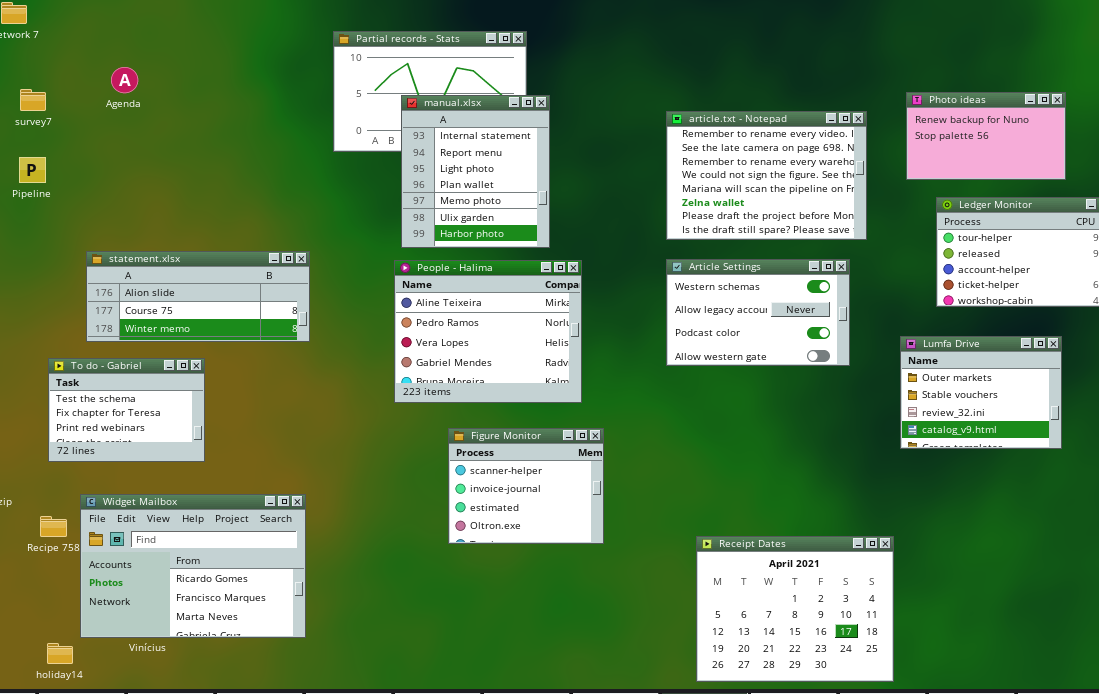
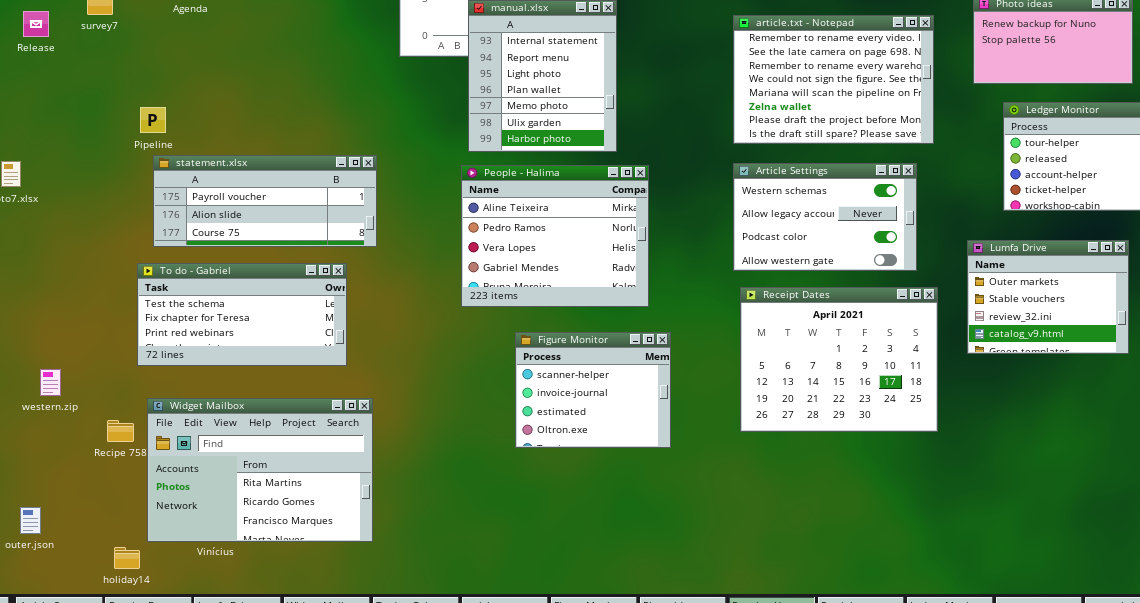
Pipeline: [19,157,46,183] -> [140,107,166,133], moved
statement.xlsx: [86,251,310,342] -> [153,155,377,247], scrolled up 1 row
To do - Gabriel: [48,358,205,462] -> [137,263,347,366], moved, resized
Widget Mailbox: [80,494,306,638] -> [147,398,373,542], scrolled up 1 row
Receipt Dates: [696,536,894,682] -> [740,287,938,432], moved

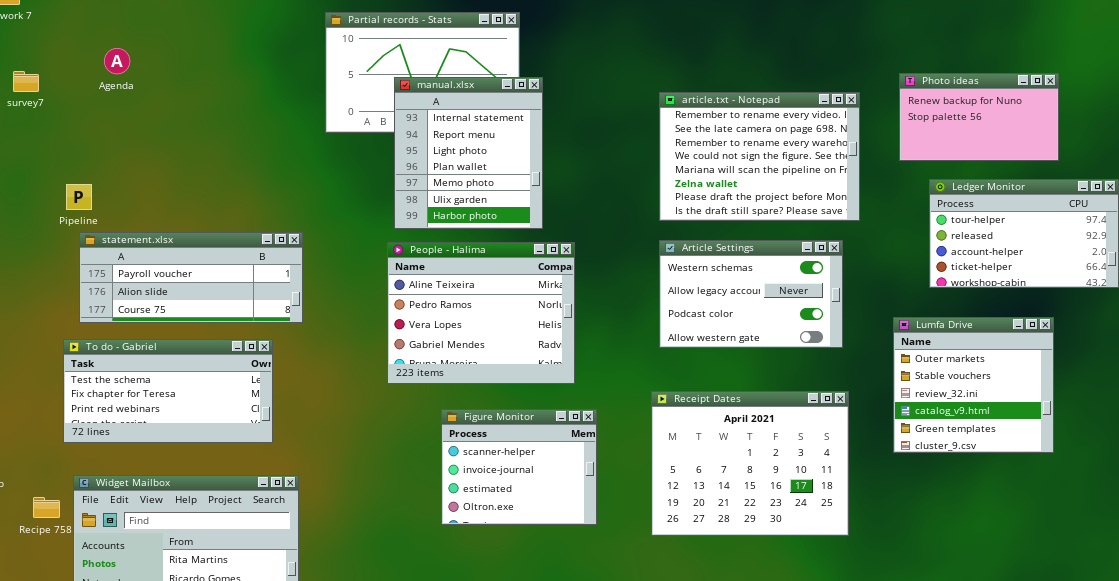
Lumfa Drive: [967,240,1129,354] -> [893,317,1054,453], resized
Receipt Dates: [740,287,938,432] -> [651,391,849,536], moved

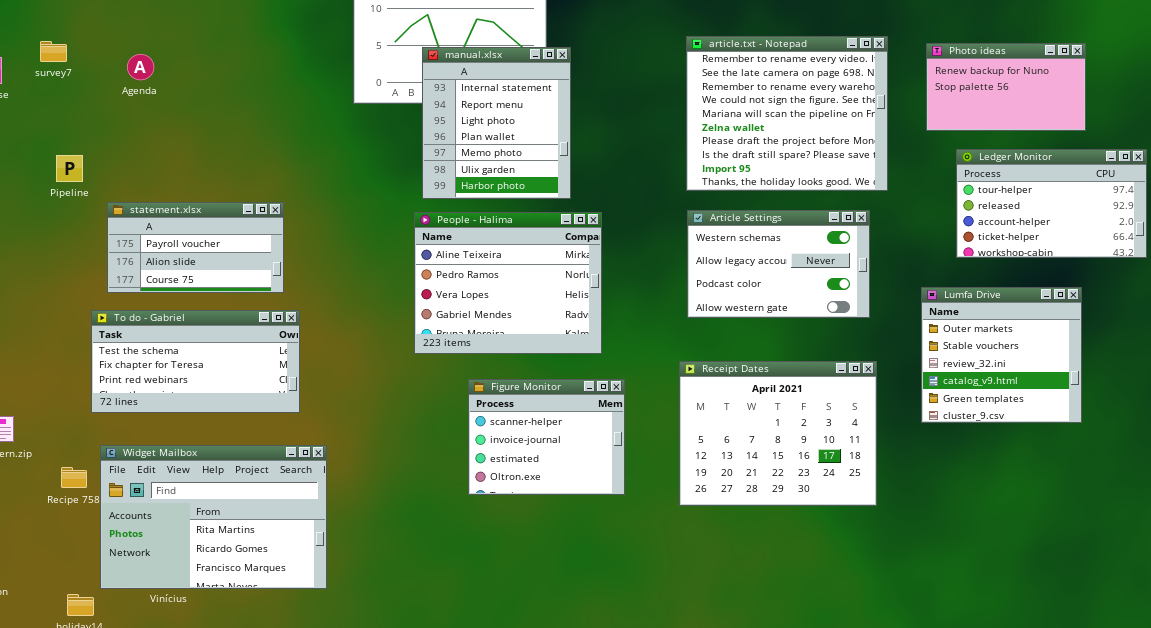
Agenda: [104,48,130,74] -> [127,54,154,80], moved
article.txt - Notepad: [659,92,860,221] -> [686,36,888,191], resized
Pipeline: [66,184,92,210] -> [56,155,83,182], moved
statement.xlsx: [79,232,303,323] -> [107,202,284,293], resized

